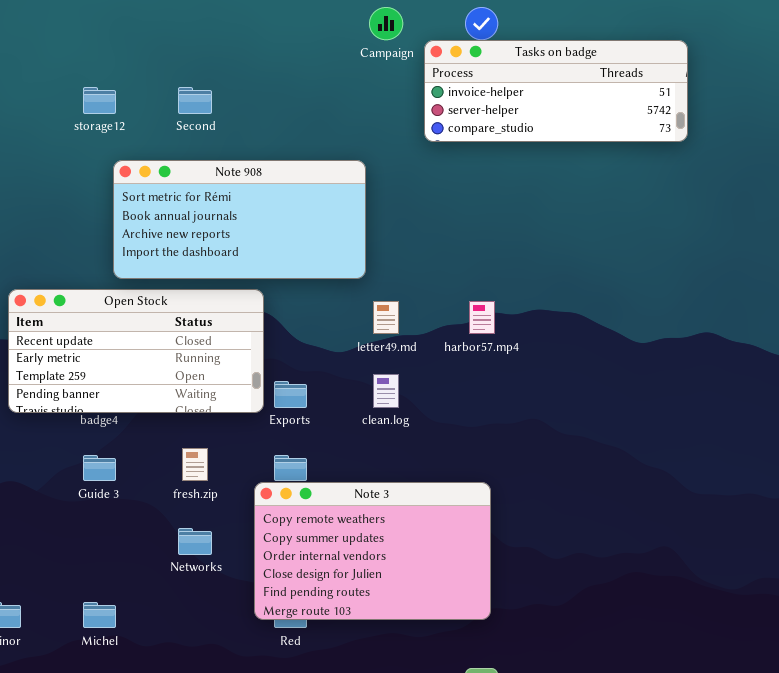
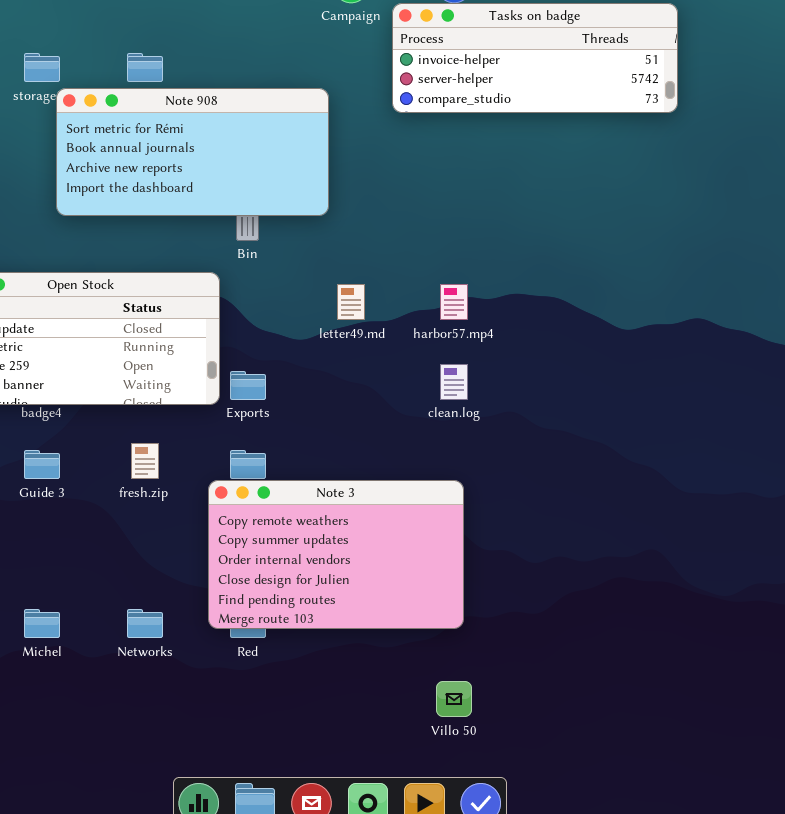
Note 908: [113,160,366,279] -> [56,88,329,216], moved
clean.log: [373,374,399,408] -> [440,364,468,400], moved
Networks: [178,528,212,555] -> [127,609,163,638], moved

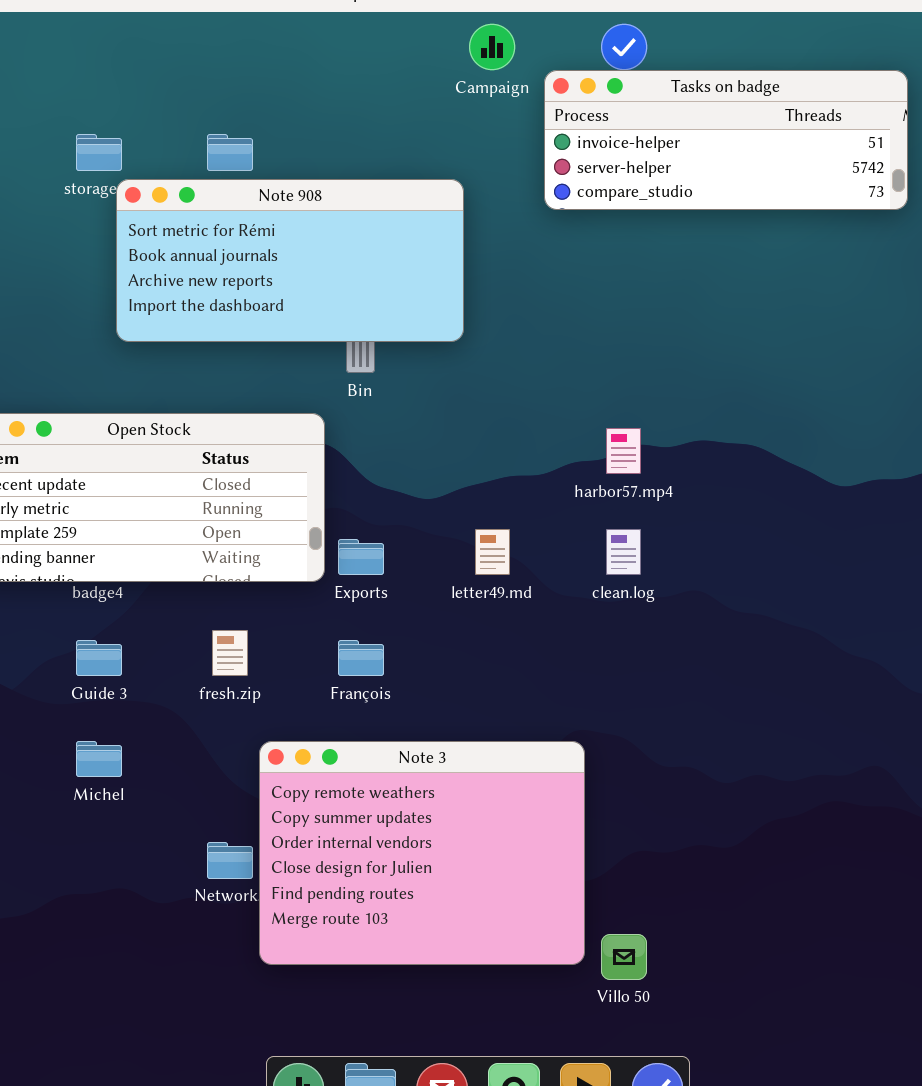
letter49.md: [337,284,365,320] -> [475,529,510,575], moved
Note 3: [208,480,464,629] -> [259,741,585,965], moved, resized
Michel: [24,609,60,638] -> [76,741,122,777], moved

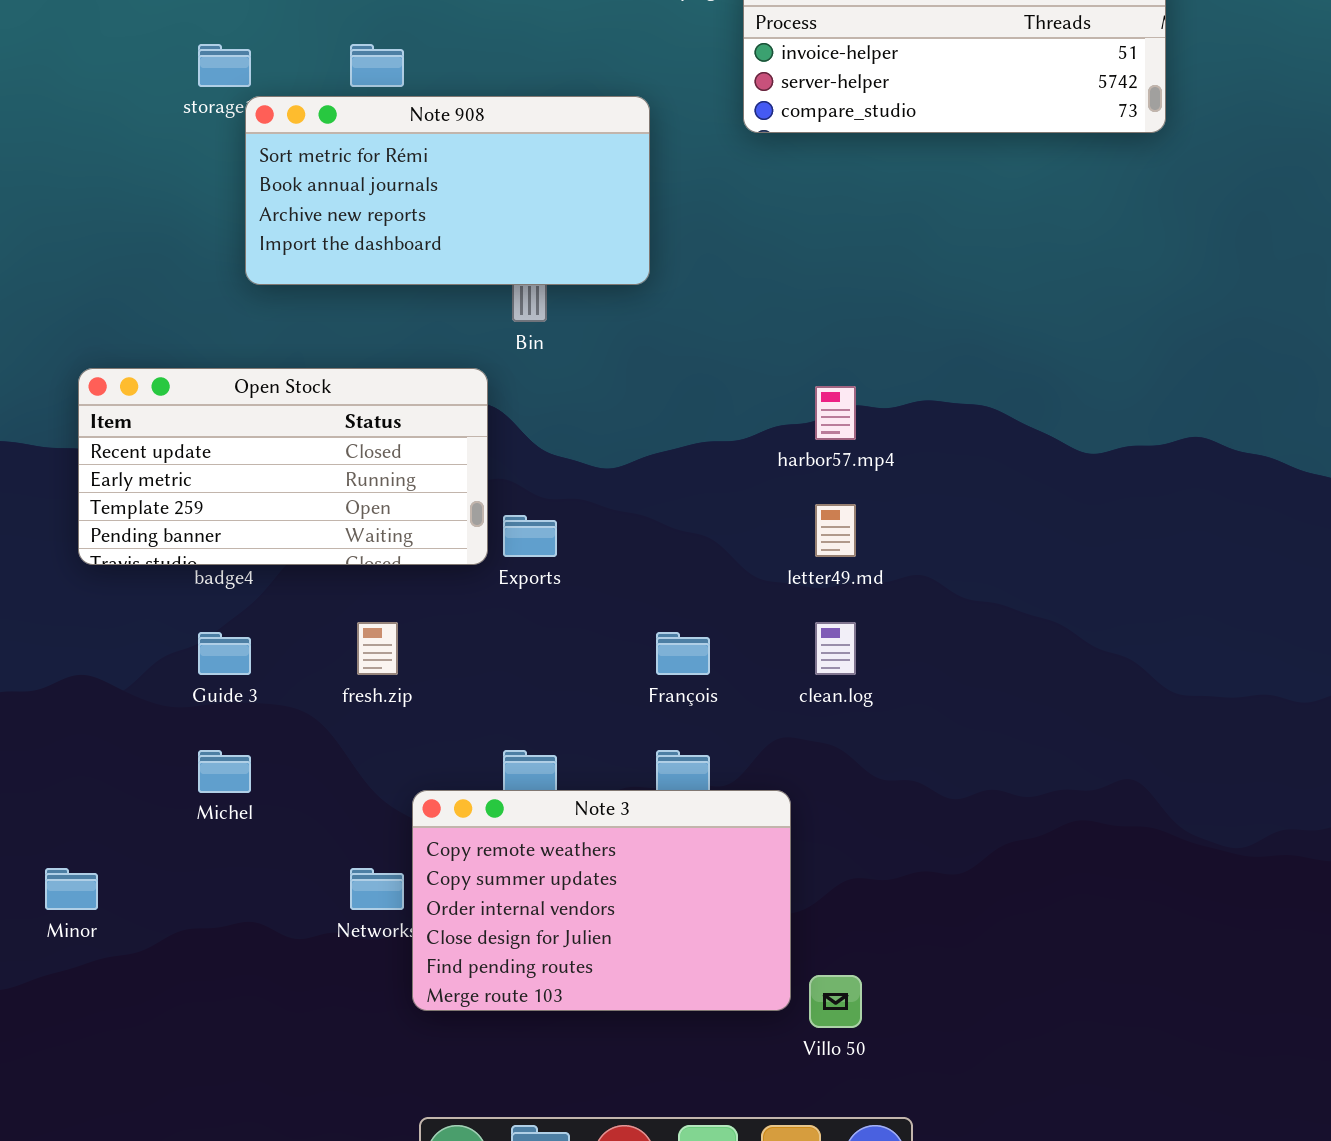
letter49.md: [475,529,510,575] -> [815,504,856,557], moved
clean.log: [606,529,641,575] -> [815,622,856,675], moved
François: [338,640,384,676] -> [656,632,710,675], moved
Note 3: [259,741,585,965] -> [412,790,791,1011], resized

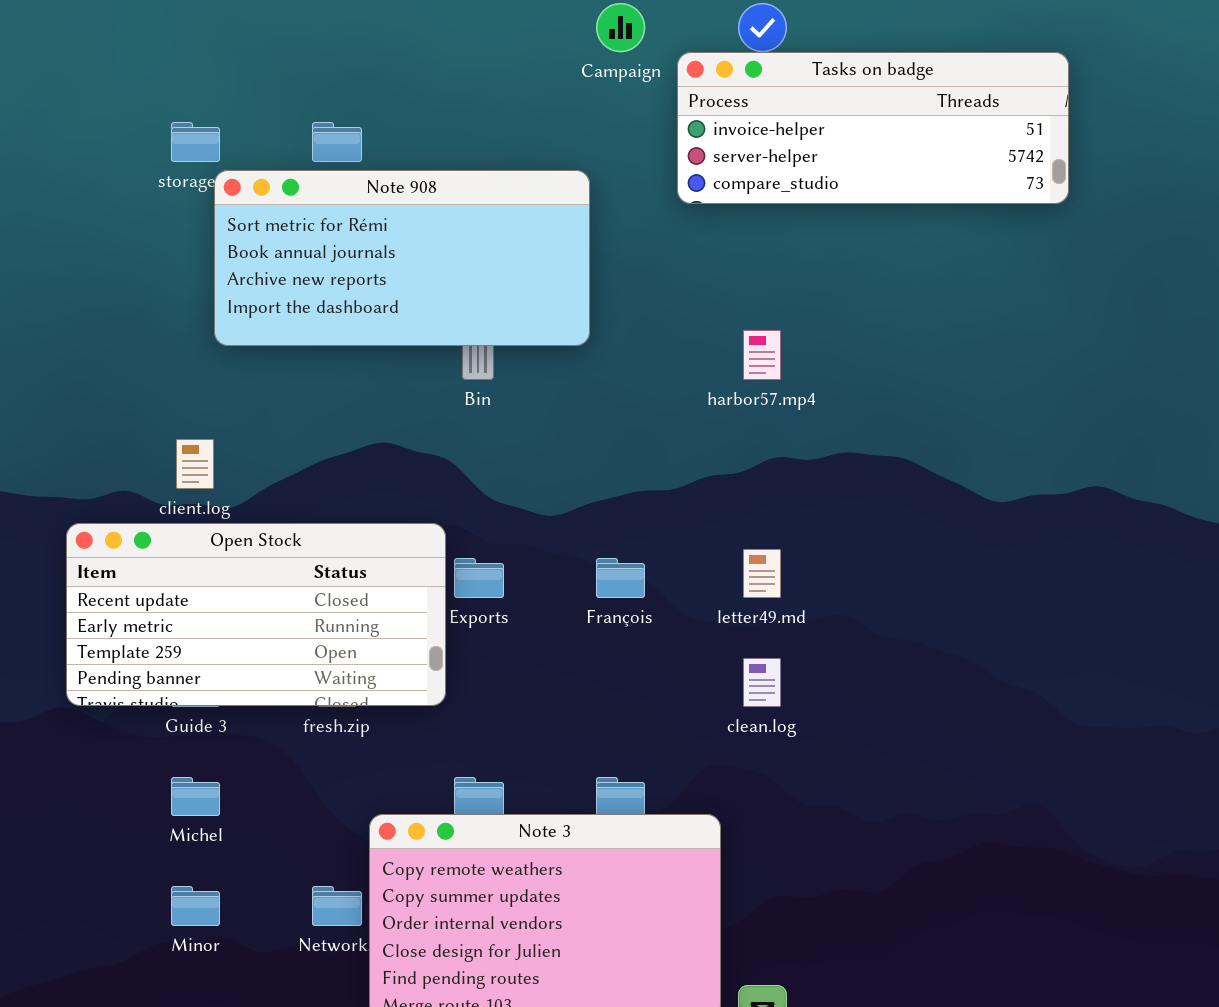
Open Stock: [78,368,488,565] -> [66,523,446,706], moved
harbor57.mp4: [815,386,856,440] -> [743,330,781,380], moved
François: [656,632,710,675] -> [596,558,645,598], moved
Minor: [45,868,98,910] -> [171,886,220,926], moved

